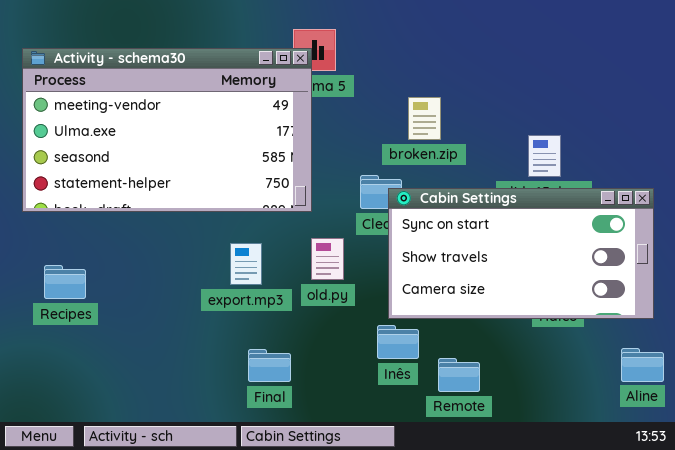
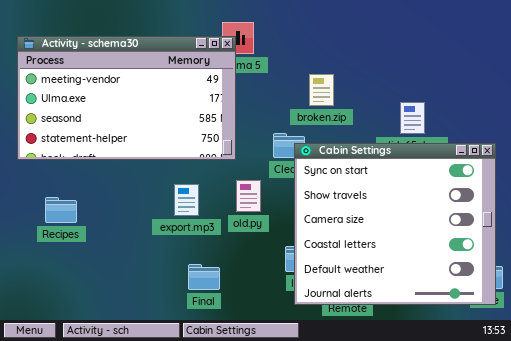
Cabin Settings: [388,188,654,319] -> [294,143,496,305], resized
Recipes: [44,265,86,299] -> [45,197,77,223], moved

